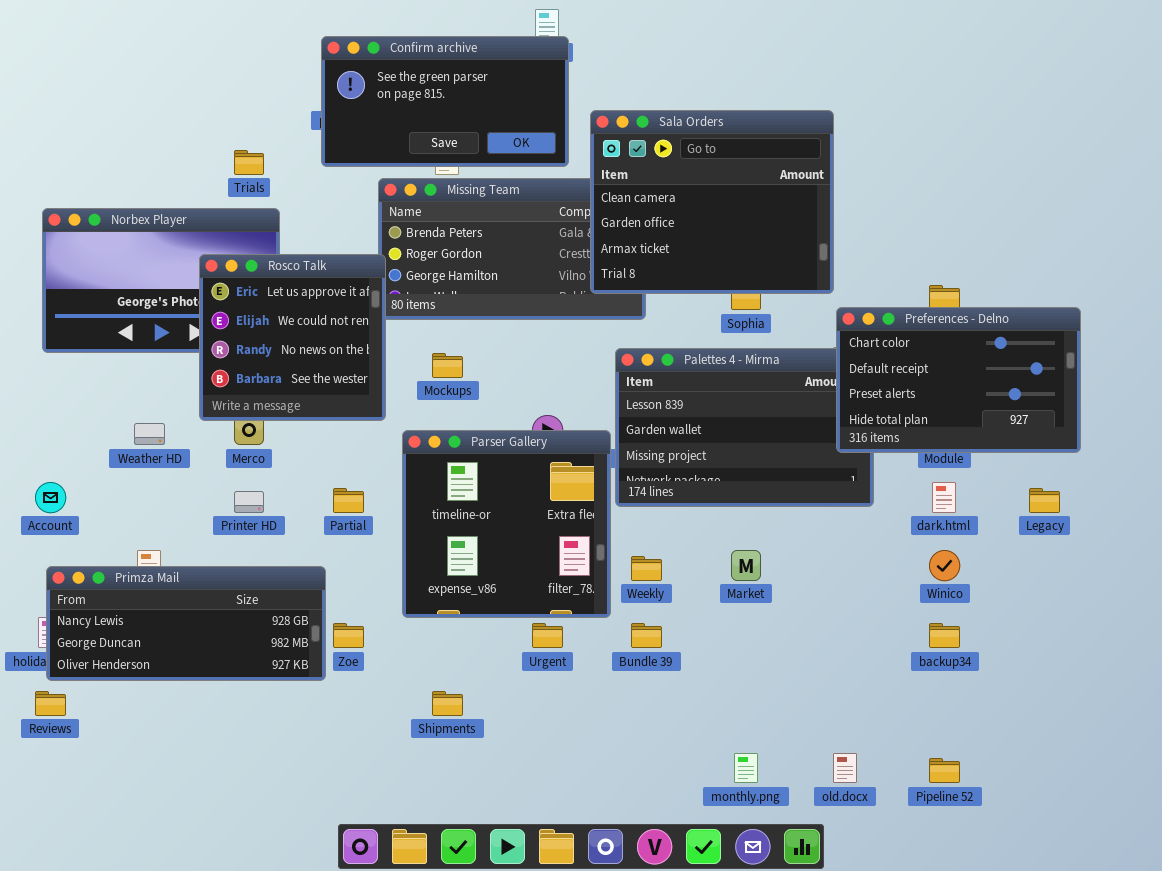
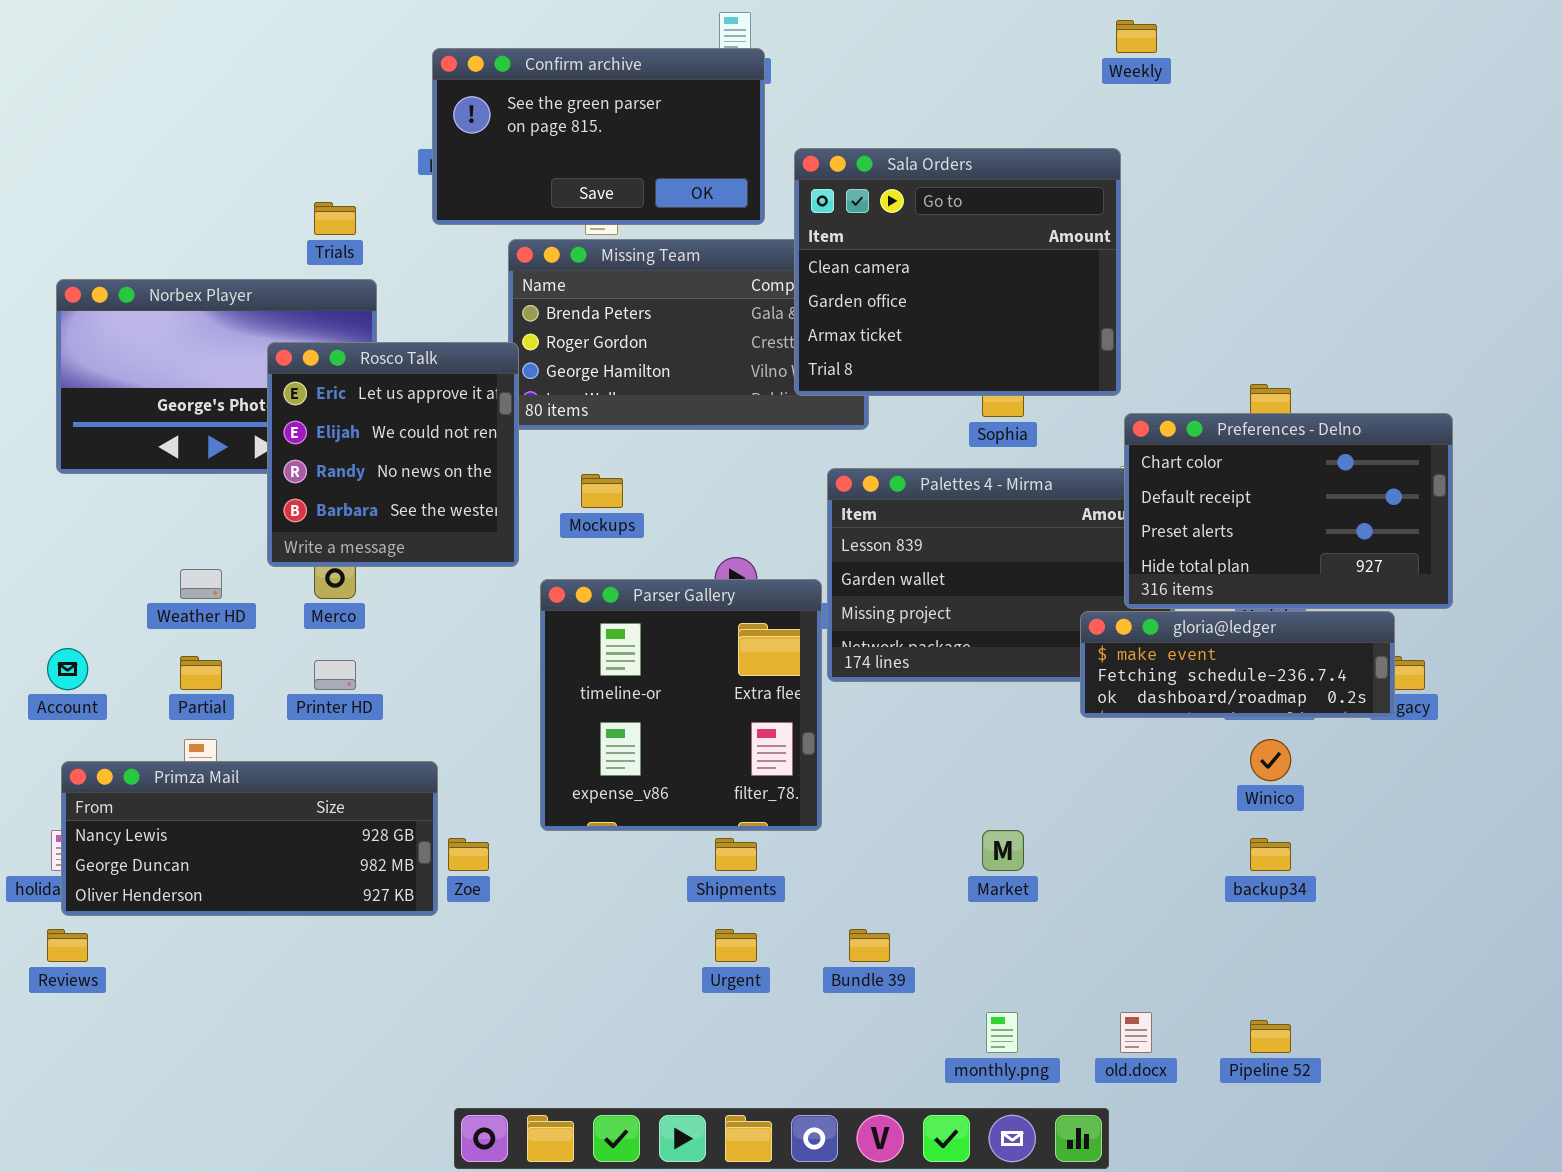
gloria@ledger: none -> [1080,611,1395,718], opened
Partial: [333,488,364,513] -> [180,656,222,690], moved
Market: [731,550,761,581] -> [982,830,1024,871], moved
Weekly: [631,556,662,581] -> [1116,20,1157,53], moved
Urgent: [532,623,563,648] -> [715,929,757,962], moved
Bundle 39: [631,623,662,648] -> [849,929,890,962], moved
Shipments: [432,691,463,716] -> [715,838,757,871], moved

